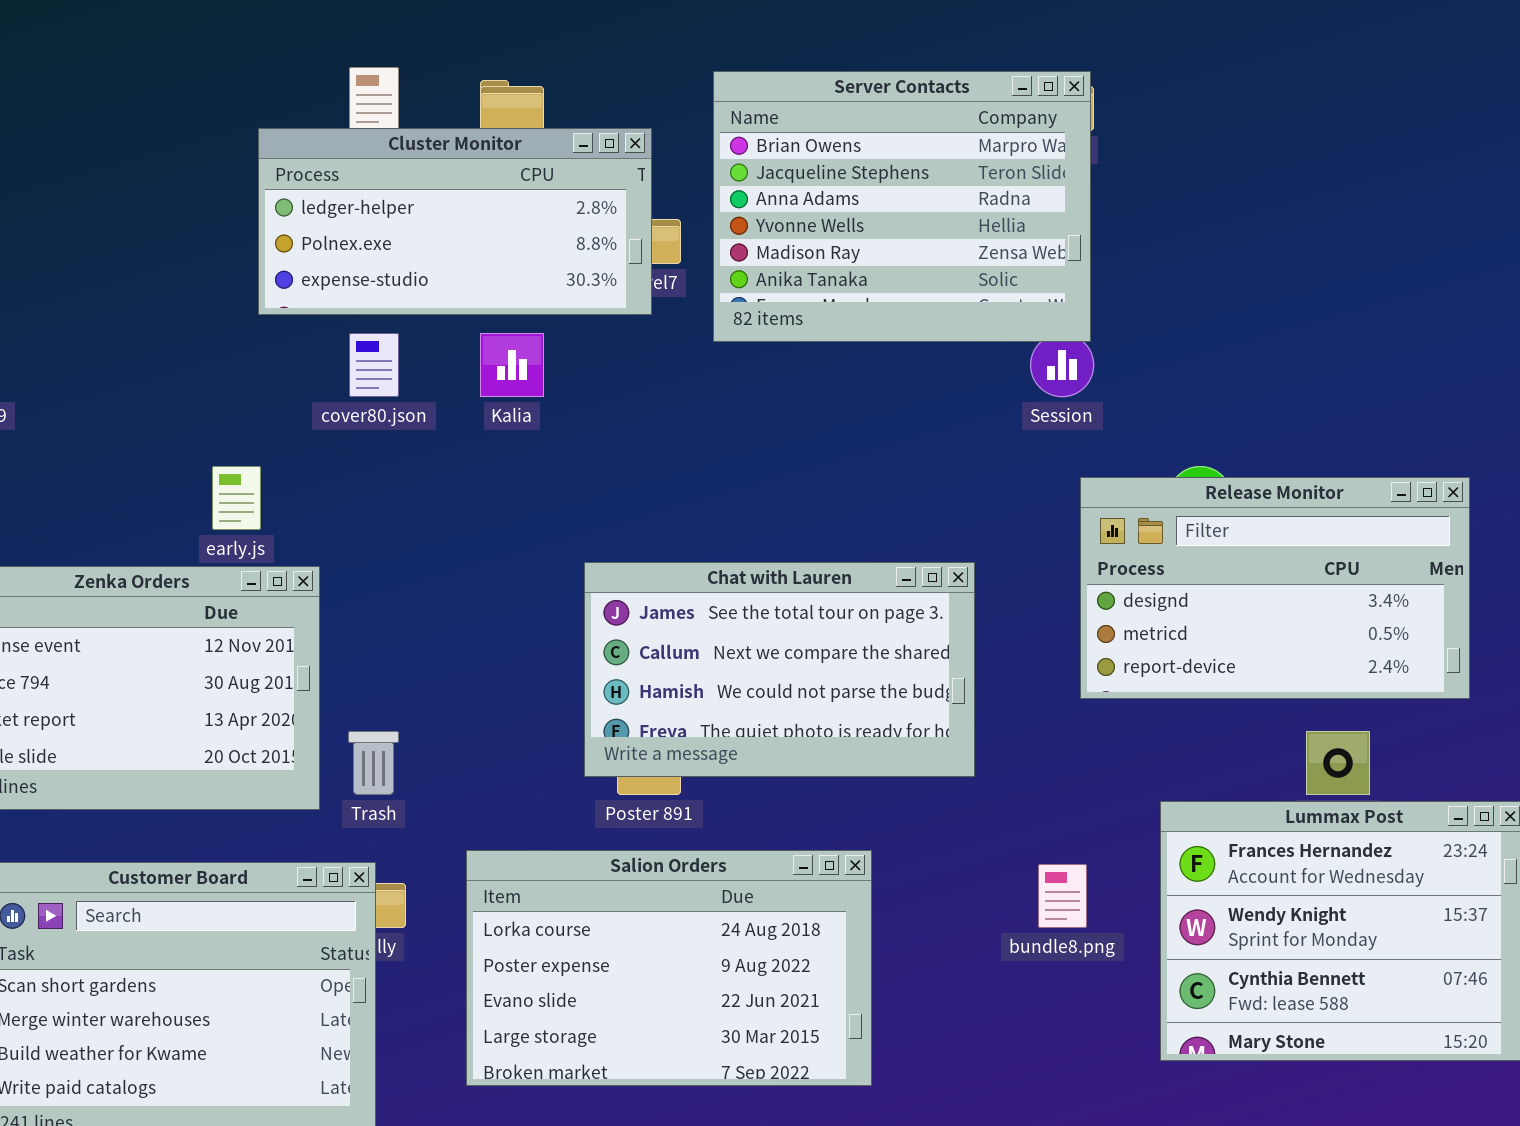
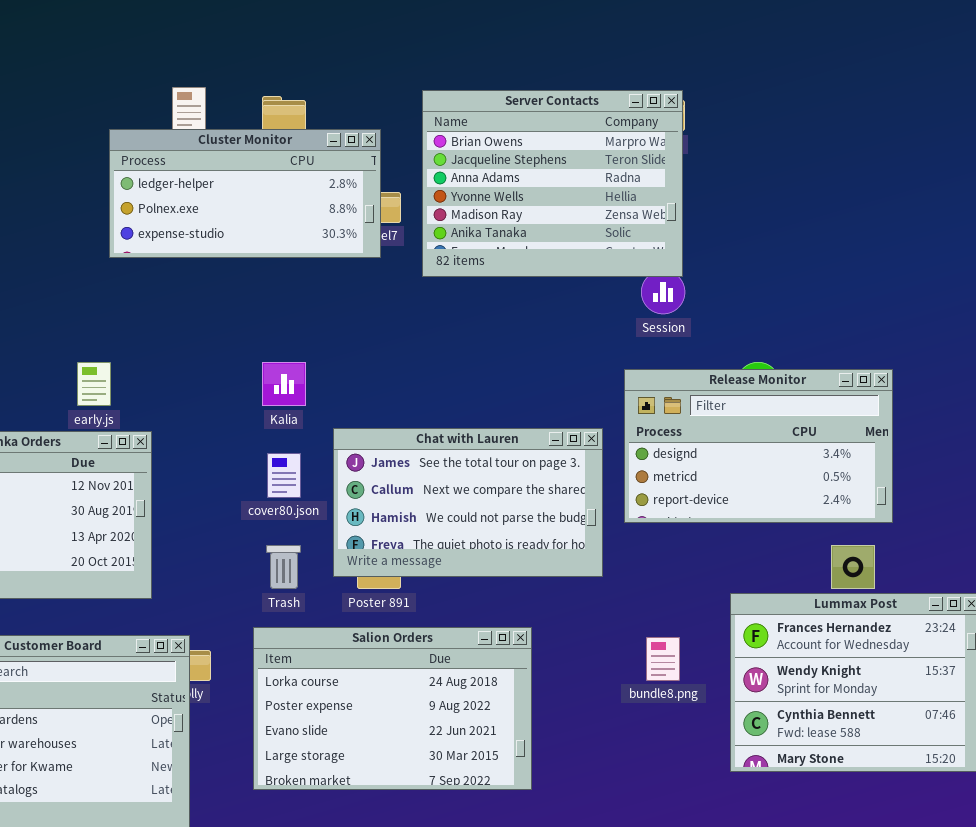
cover80.json: [349,333,399,397] -> [267,453,301,498], moved
Kalia: [480,333,544,397] -> [262,362,306,406], moved
Release Monitor: [1080,477,1470,699] -> [624,369,893,523], moved
Trash: [348,731,399,795] -> [266,545,301,589], moved

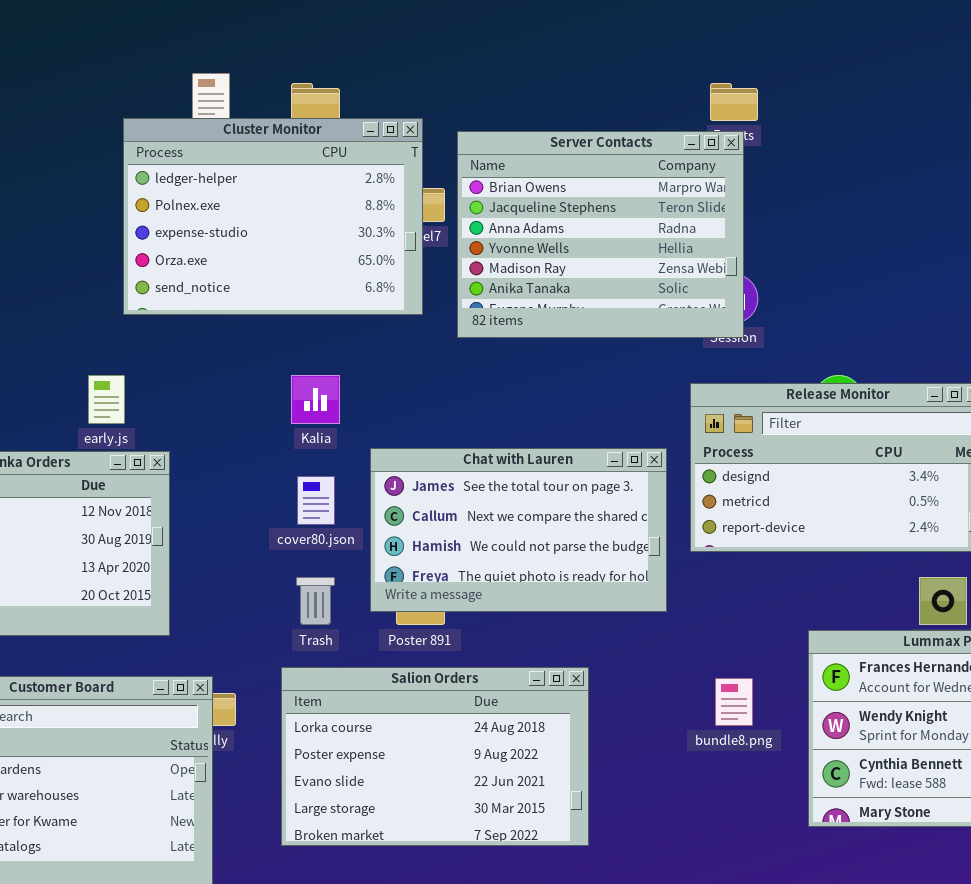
Server Contacts: [422,90,683,277] -> [457,131,744,338], moved
Cluster Monitor: [109,129,381,258] -> [123,118,423,315], resized

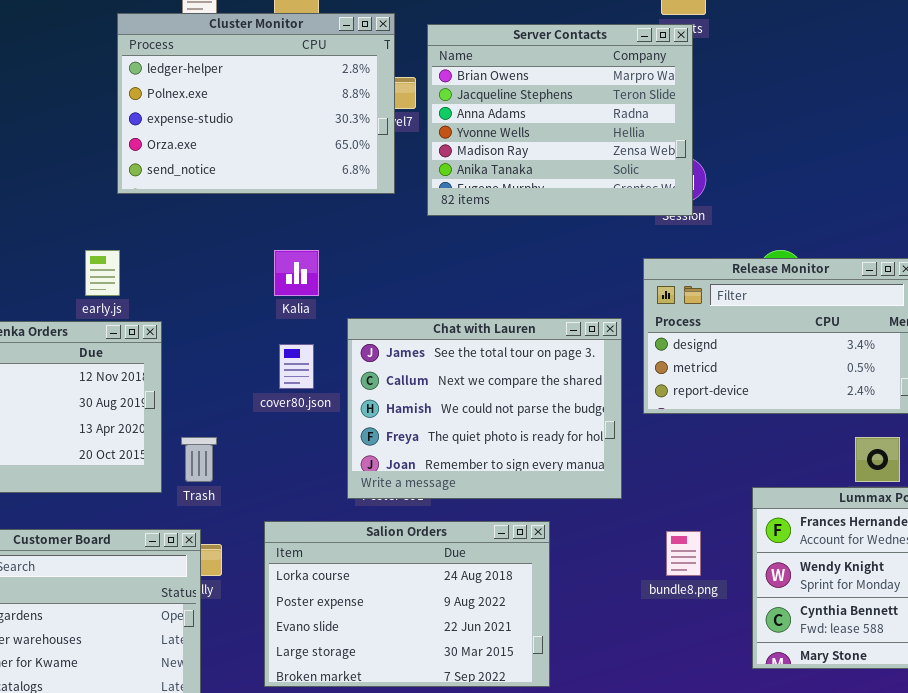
Chat with Lauren: [370,448,667,612] -> [347,318,622,499], resized
Trash: [296,577,335,625] -> [181,437,217,482], moved

